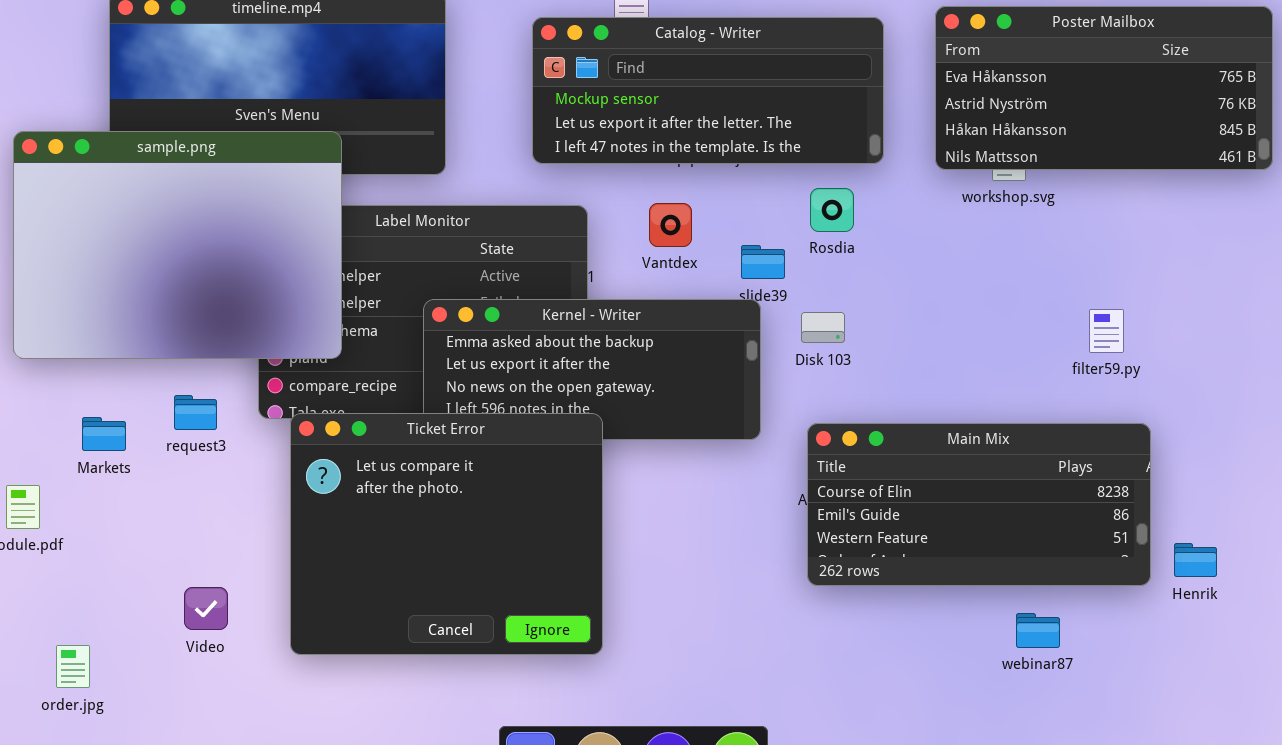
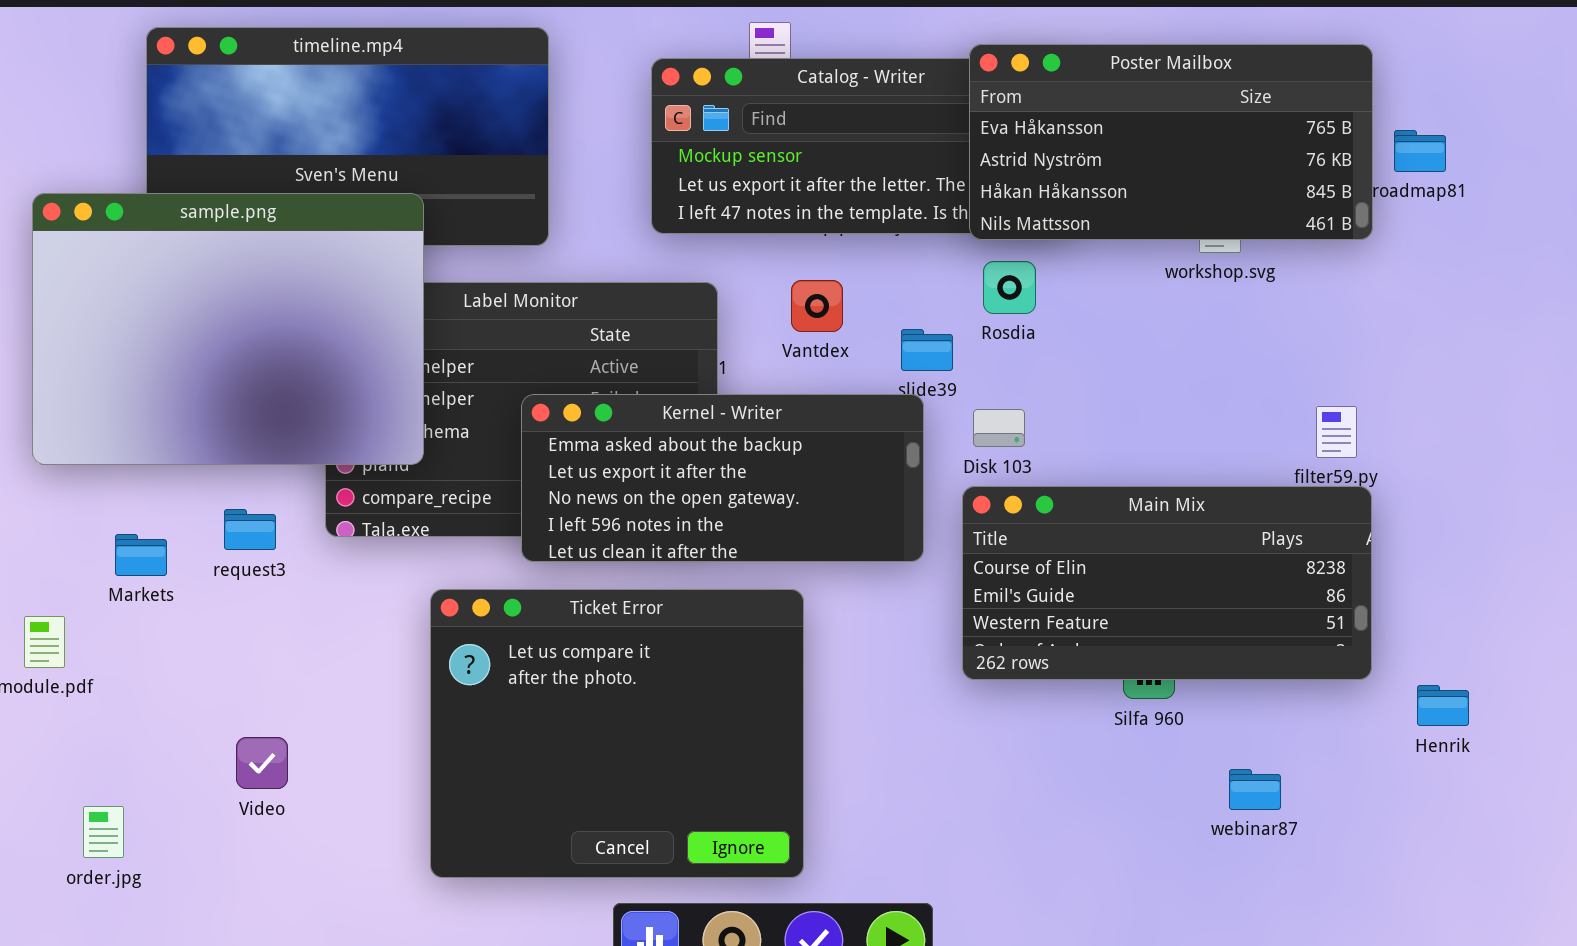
Poster Mailbox: [935,6,1273,170] -> [969,44,1373,240], moved
Ticket Error: [290,413,603,655] -> [430,589,804,878], moved
Main Mix: [807,423,1151,586] -> [962,486,1372,680], moved

